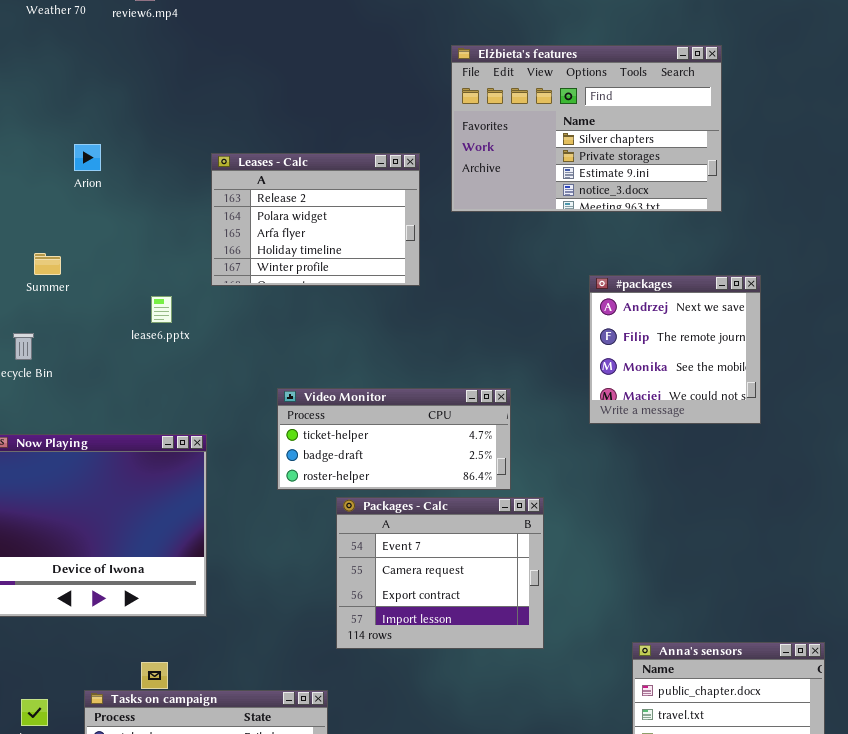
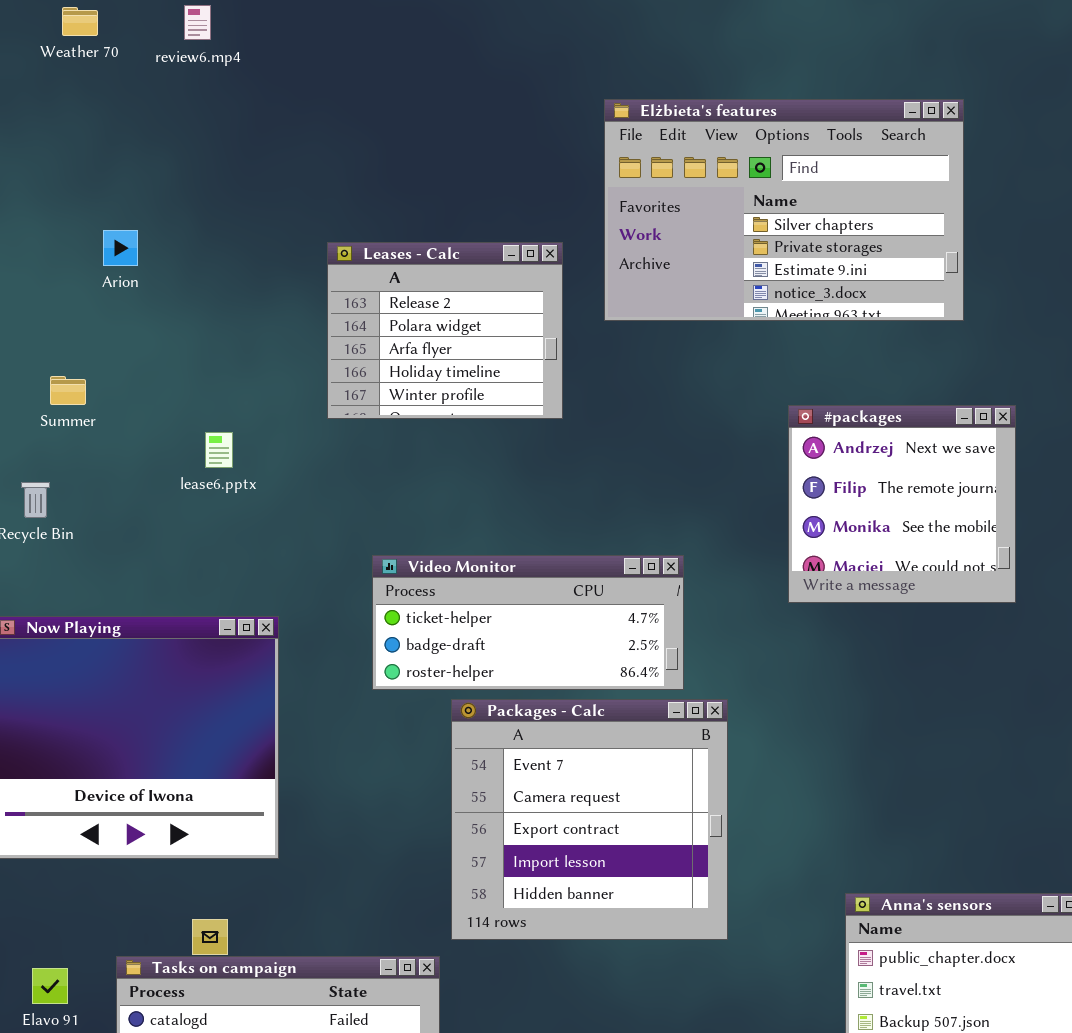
Leases - Calc: [211,153,420,286] -> [327,242,563,419], resized
Packages - Calc: [336,497,544,649] -> [451,699,728,940], resized

